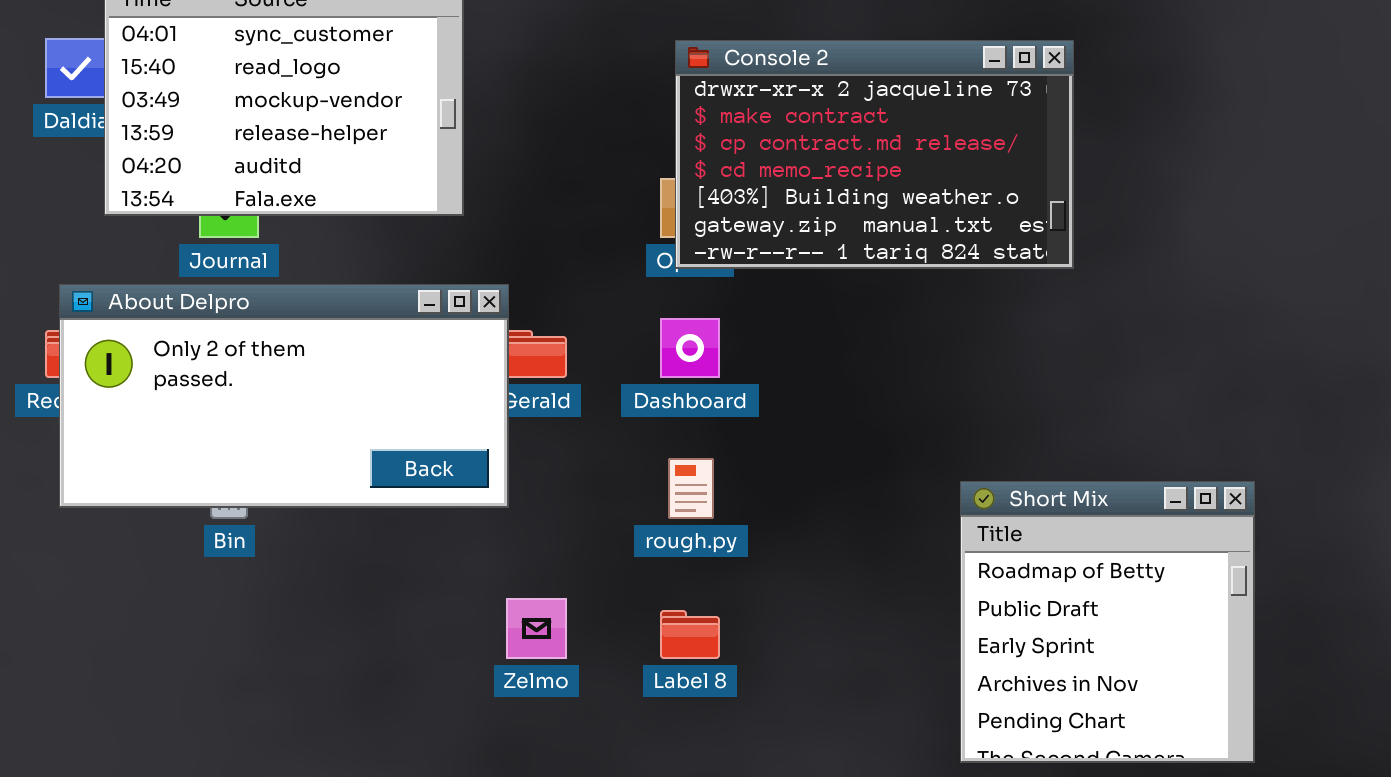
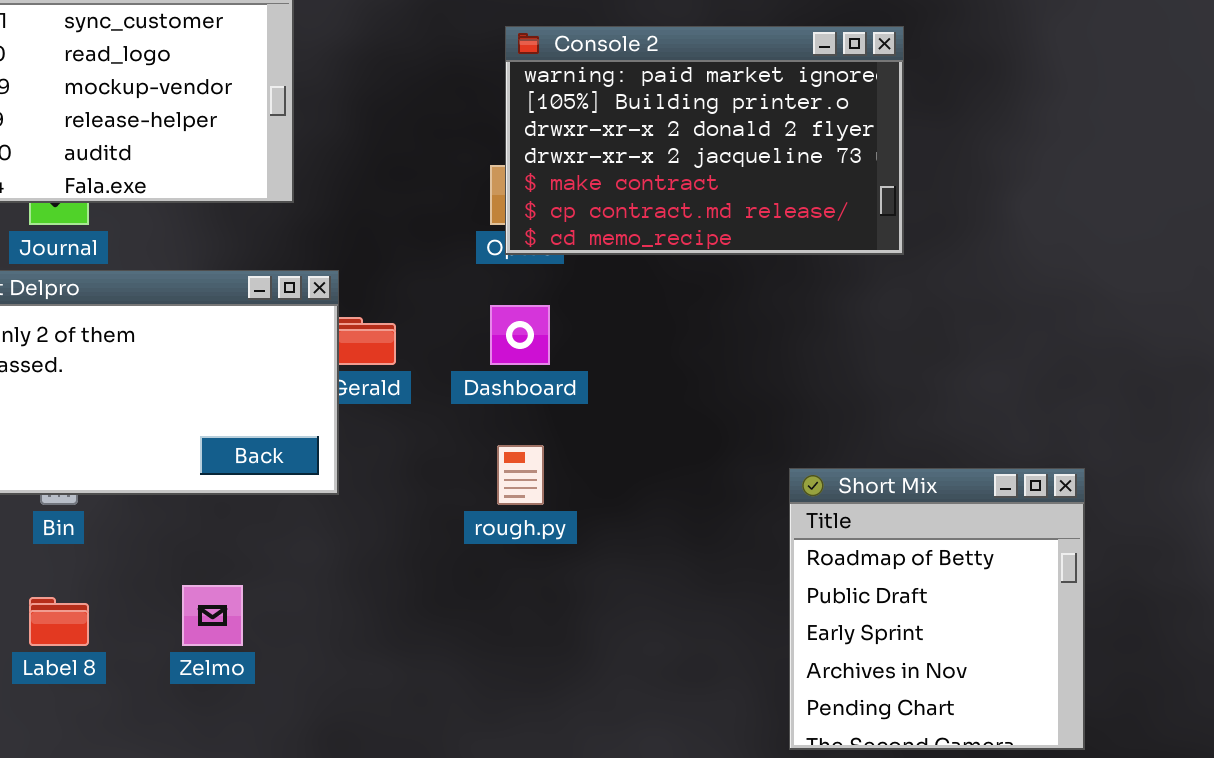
Console 2: [675,40,1074,269] -> [505,26,904,255], scrolled up 3 rows
Zelmo: [506,598,567,659] -> [182,585,243,646], moved
Label 8: [660,610,720,659] -> [29,597,89,646], moved

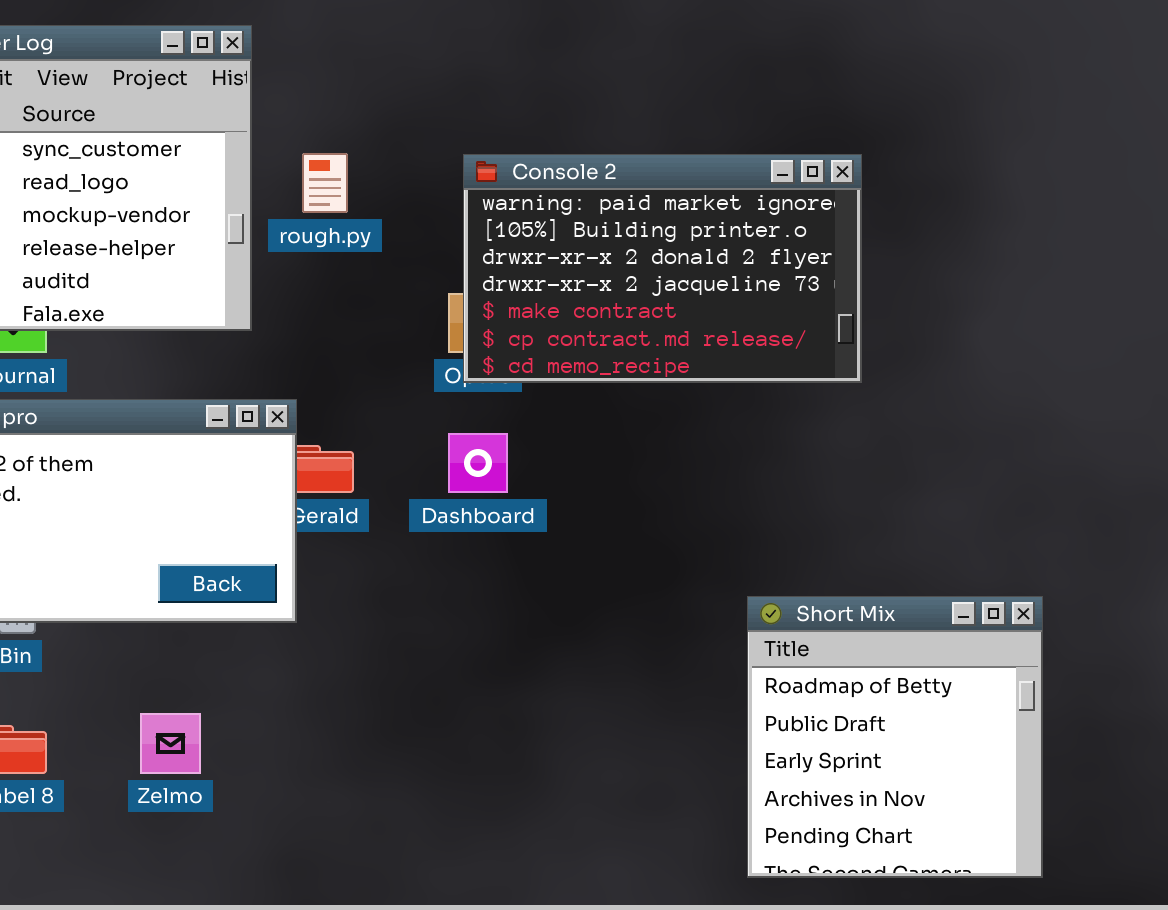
rough.py: [497,445,544,505] -> [302,153,348,213], moved

